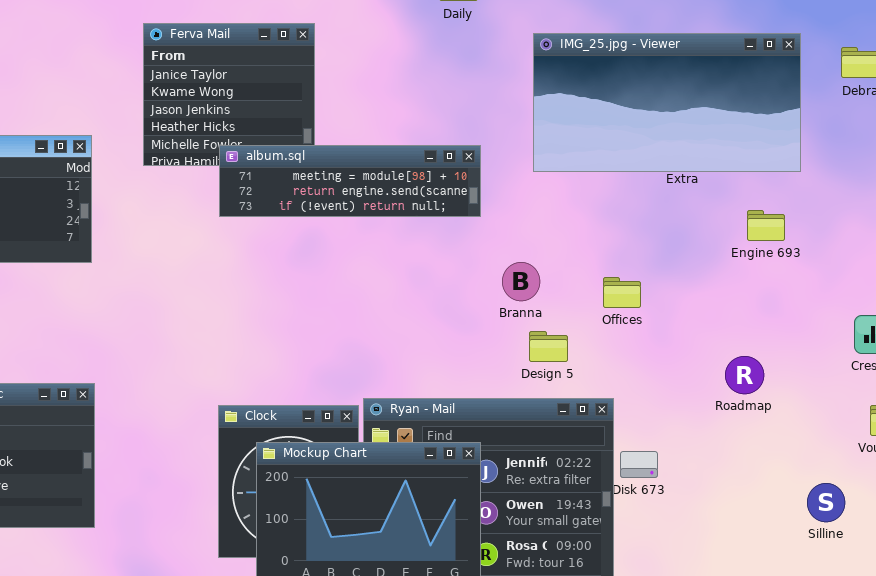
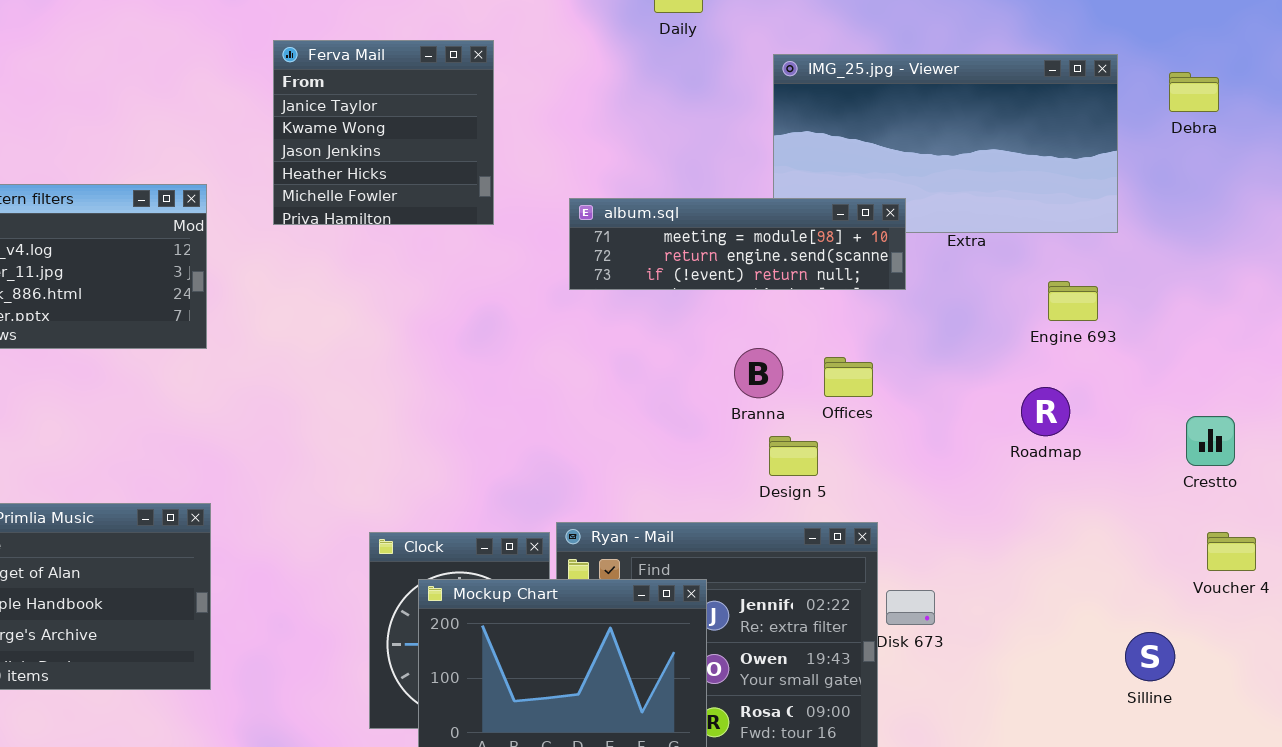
album.sql: [219,145,481,217] -> [569,198,906,290], moved
Offices: [603,277,641,308] -> [824,357,873,397], moved
Roadmap: [725,356,764,394] -> [1021,387,1070,436], moved

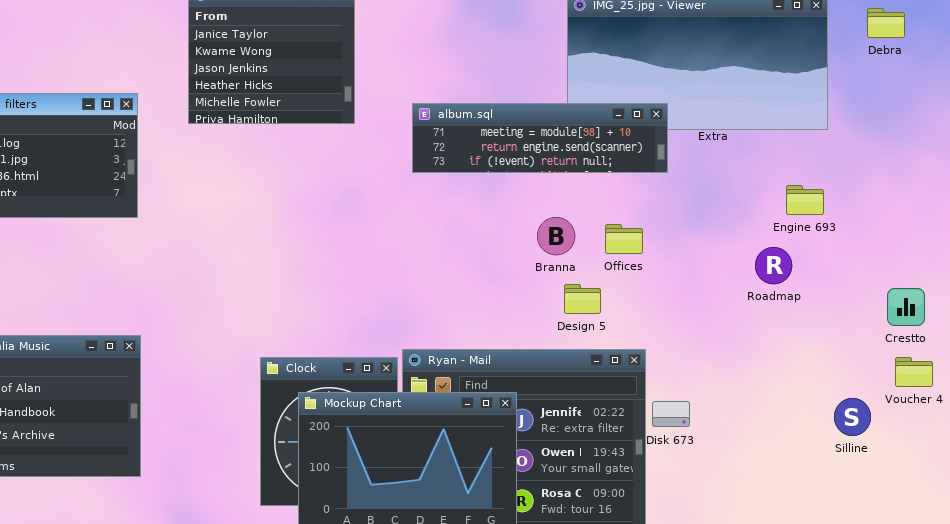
Engine 693: [1048,281,1098,321] -> [786,185,824,215], moved
Crestto: [1186,416,1235,466] -> [887,288,925,326], moved
Silline: [1125,632,1175,681] -> [834,398,871,436], moved

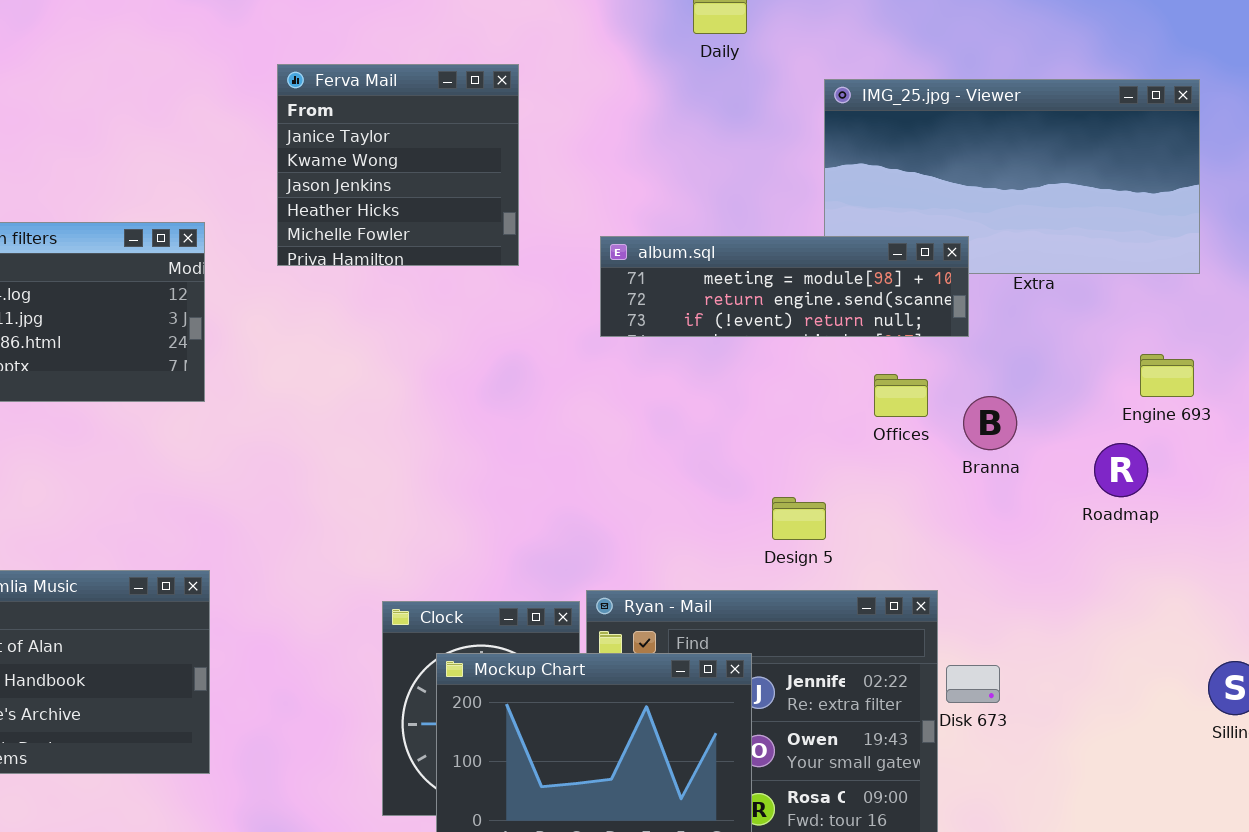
Branna: [537,217,575,255] -> [963,396,1017,450], moved
Offices: [605,224,643,254] -> [874,374,928,417], moved
Design 5: [564,284,601,314] -> [772,497,826,540], moved

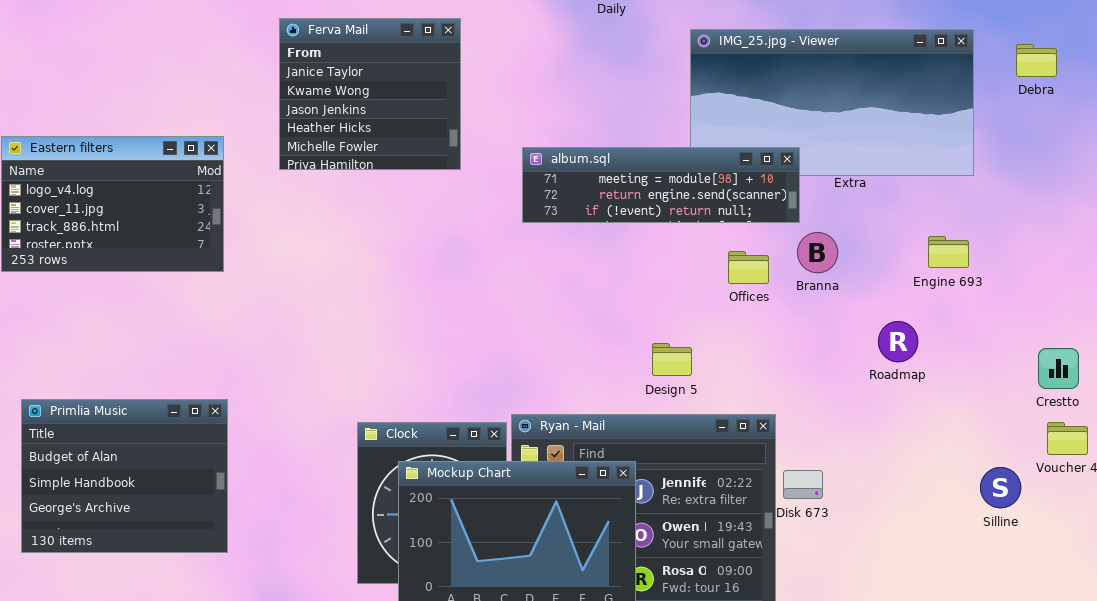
Branna: [963,396,1017,450] -> [797,232,838,273], moved
Roadmap: [1094,443,1148,497] -> [878,321,918,362], moved

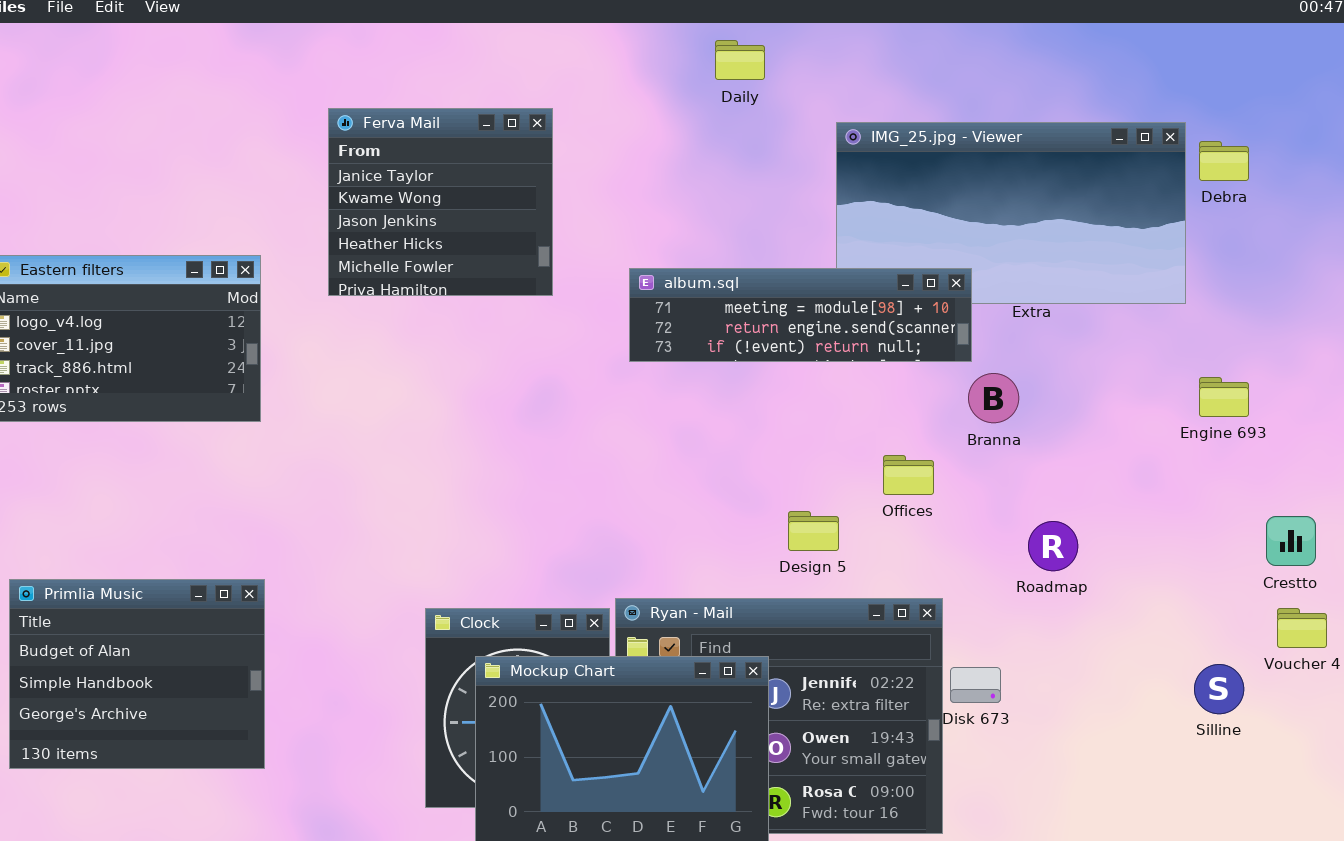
Debra: [1016,44,1057,77] -> [1199,141,1249,181], moved
Engine 693: [928,236,969,268] -> [1199,377,1249,417], moved
Offices: [728,251,769,284] -> [883,455,934,495], moved
Roadmap: [878,321,918,362] -> [1028,521,1078,571], moved

